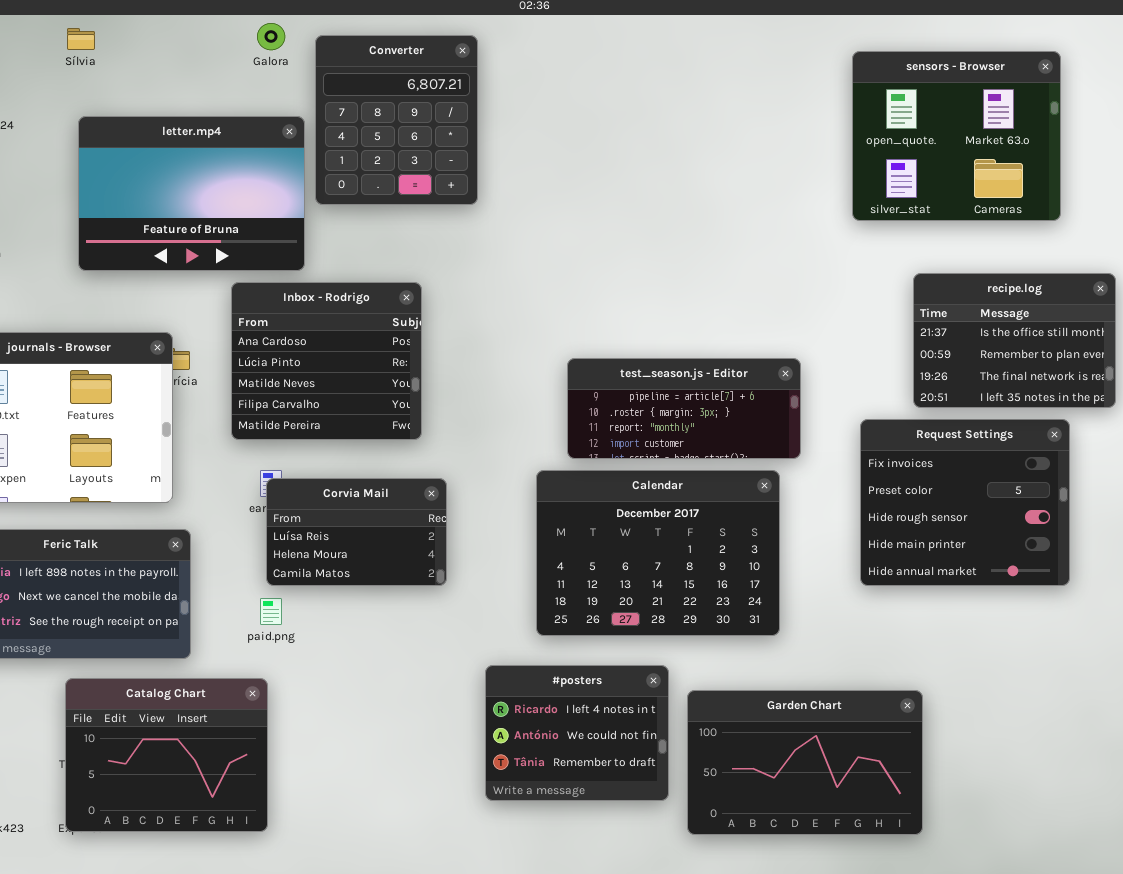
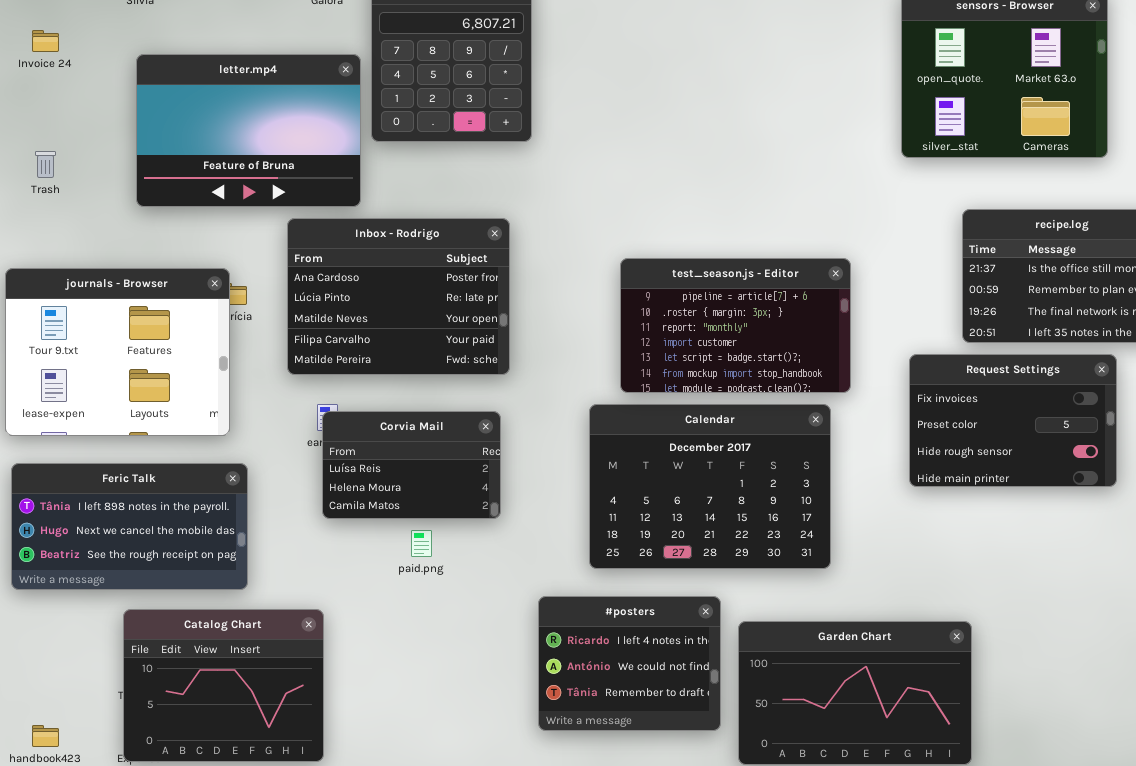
Inbox - Rodrigo: [231,282,422,440] -> [287,218,510,375], resized
test_season.js - Editor: [567,358,801,459] -> [620,258,851,393], resized
Request Settings: [860,419,1070,586] -> [909,354,1117,487], resized
paid.png: [260,598,282,625] -> [411,530,432,557], moved

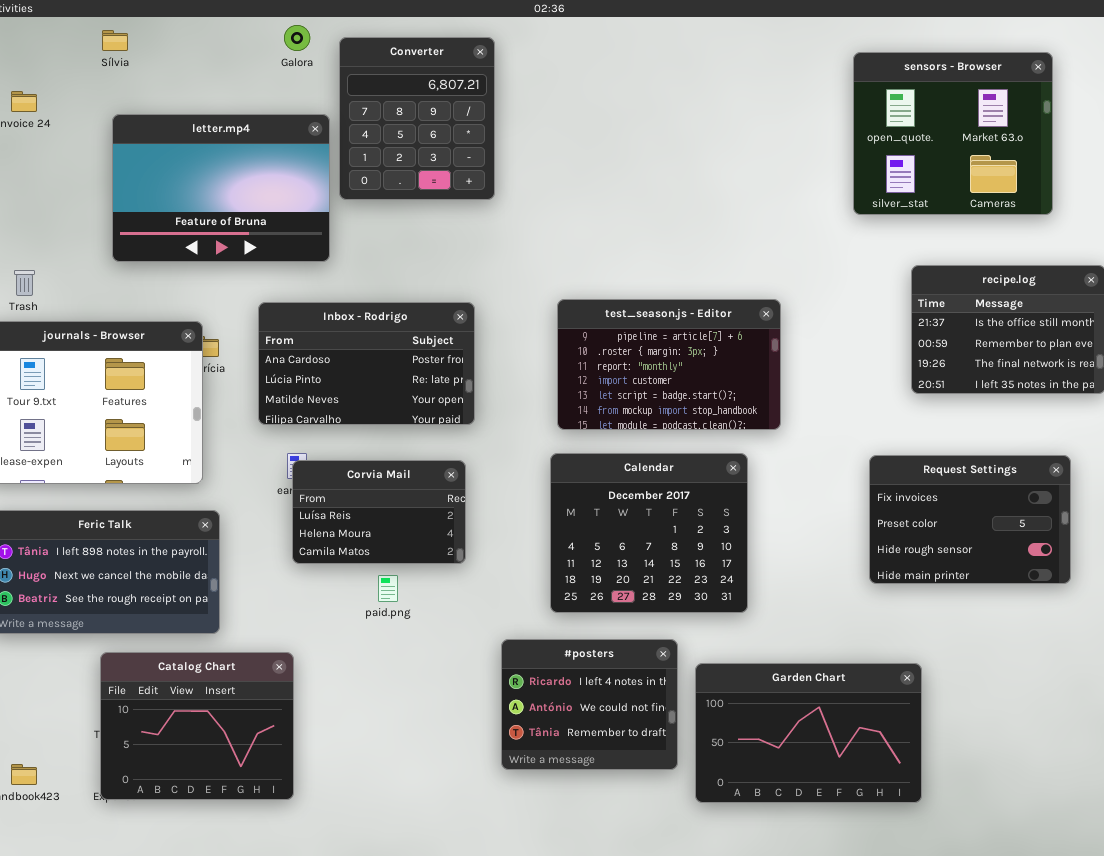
Trash: [35,151,56,178] -> [14,270,35,296], moved
Inbox - Rodrigo: [287,218,510,375] -> [258,302,475,425], resized
test_season.js - Editor: [620,258,851,393] -> [557,299,781,430], moved
Request Settings: [909,354,1117,487] -> [869,455,1071,584], moved
Calendar: [589,404,831,569] -> [550,453,748,613], resized

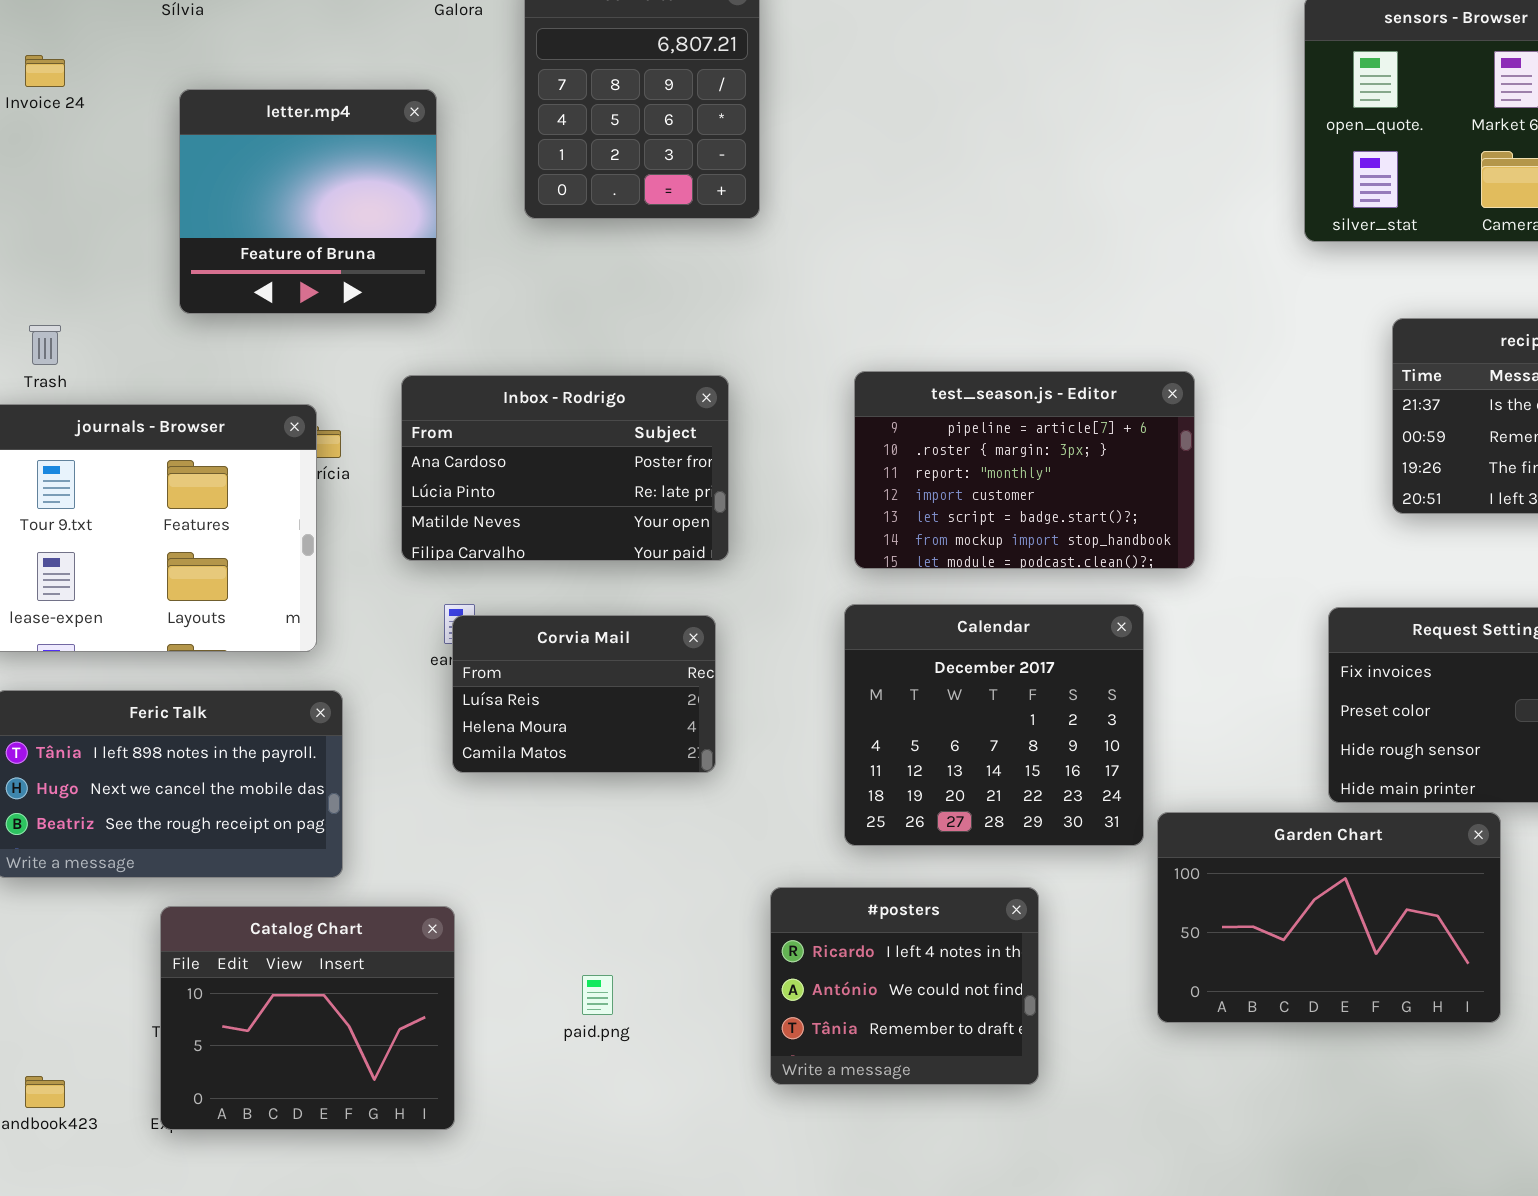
letter.mp4: [112,114,330,262] -> [179,89,437,314], resized
paid.png: [378,575,398,602] -> [582,975,613,1015], moved
Garden Chart: [695,663,922,803] -> [1157,812,1501,1023], moved

